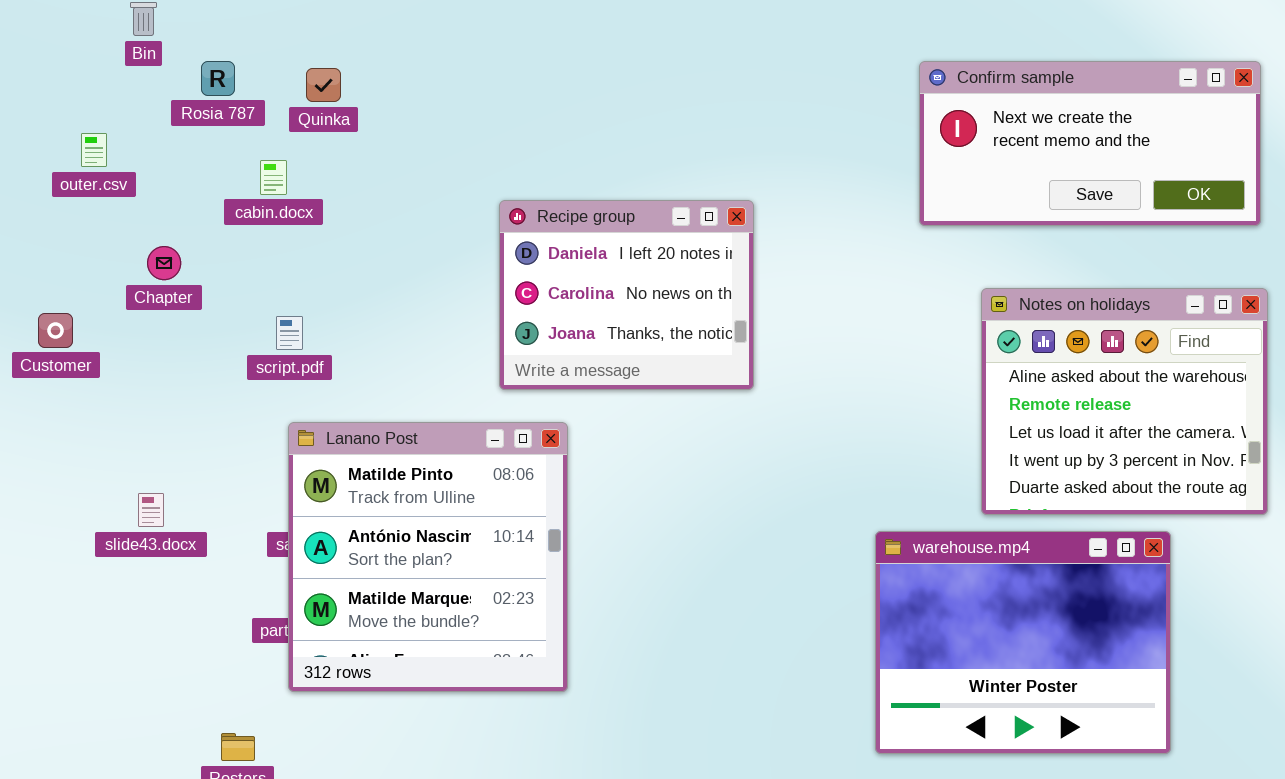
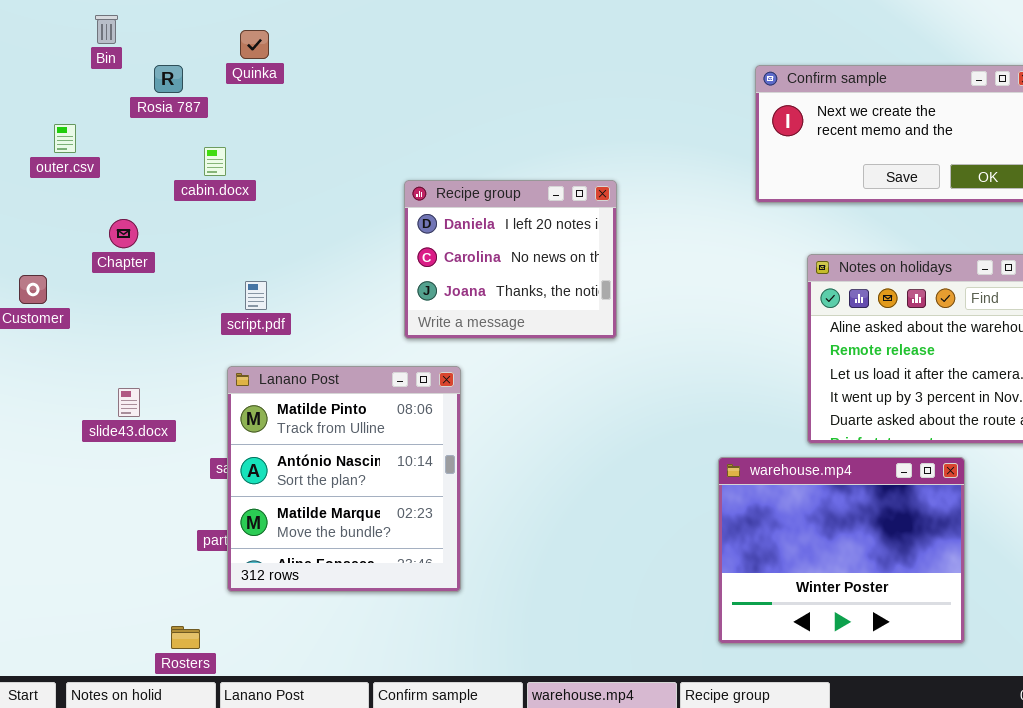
Quinka: [306,68,341,102] -> [240,30,269,59], moved
script.pdf: [276,316,303,350] -> [245,281,267,310], moved
slide43.docx: [138,493,164,527] -> [118,388,140,417], moved

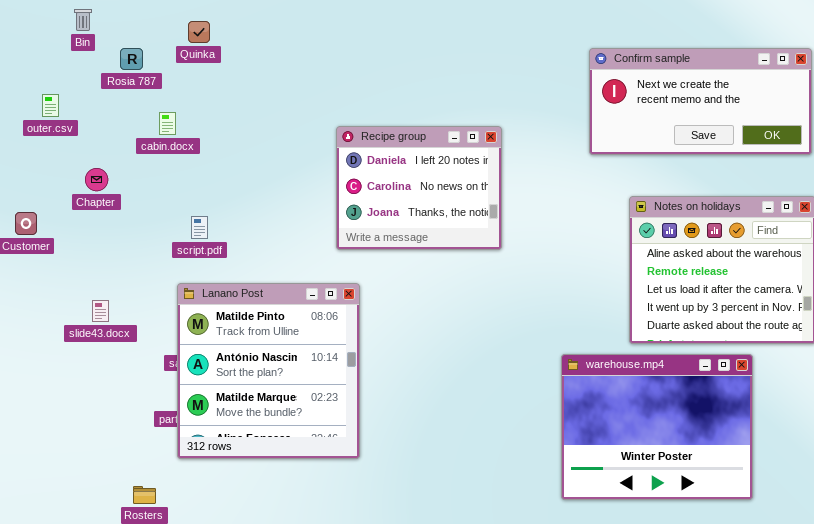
Recipe group: [404,180,617,339] -> [336,126,502,250], moved

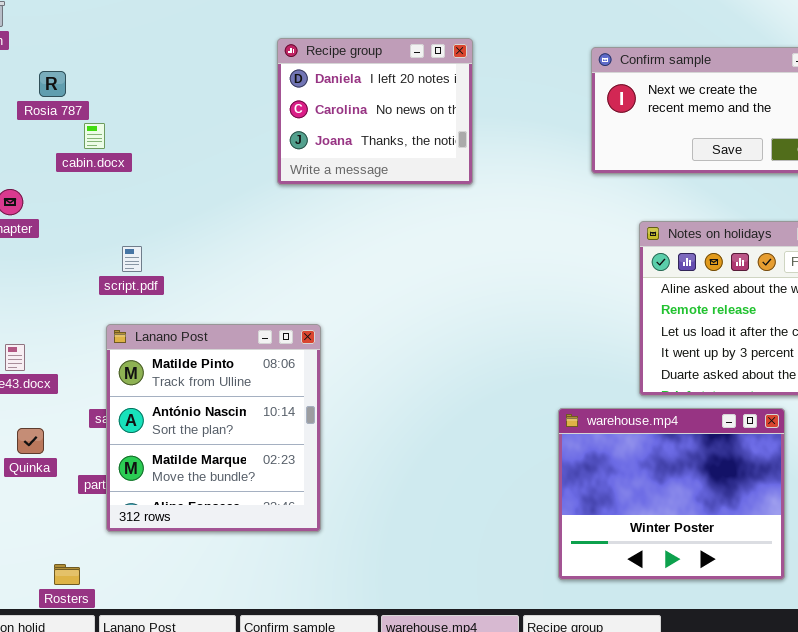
Quinka: [188,21,210,43] -> [17,428,44,454], moved
Rosia 787: [120,48,143,70] -> [39,71,66,97], moved
Recipe group: [336,126,502,250] -> [277,38,473,185], moved

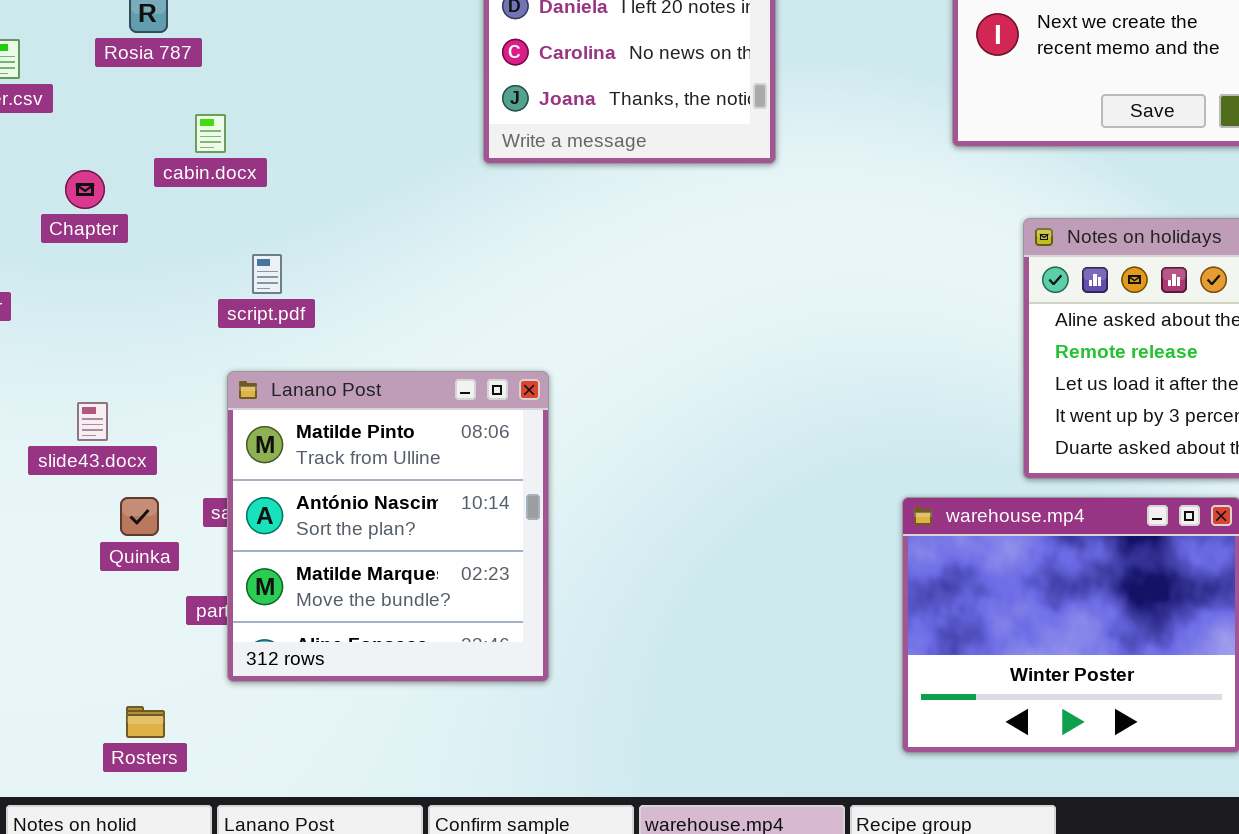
cabin.docx: [84,123,105,149] -> [195,114,226,153], moved
Quinka: [17,428,44,454] -> [120,497,159,536], moved
Rosters: [54,564,80,585] -> [126,706,165,738], moved

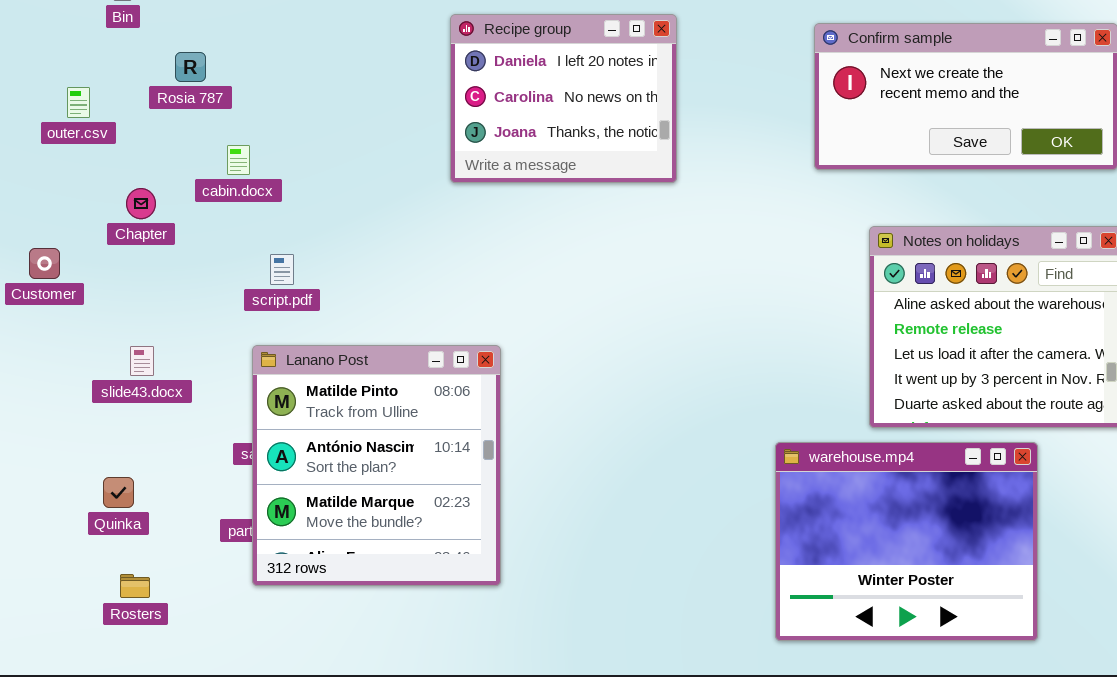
slide43.docx: [77,402,108,441] -> [130,346,154,376], moved
Quinka: [120,497,159,536] -> [103,477,134,508], moved
Rosters: [126,706,165,738] -> [120,574,150,598], moved

